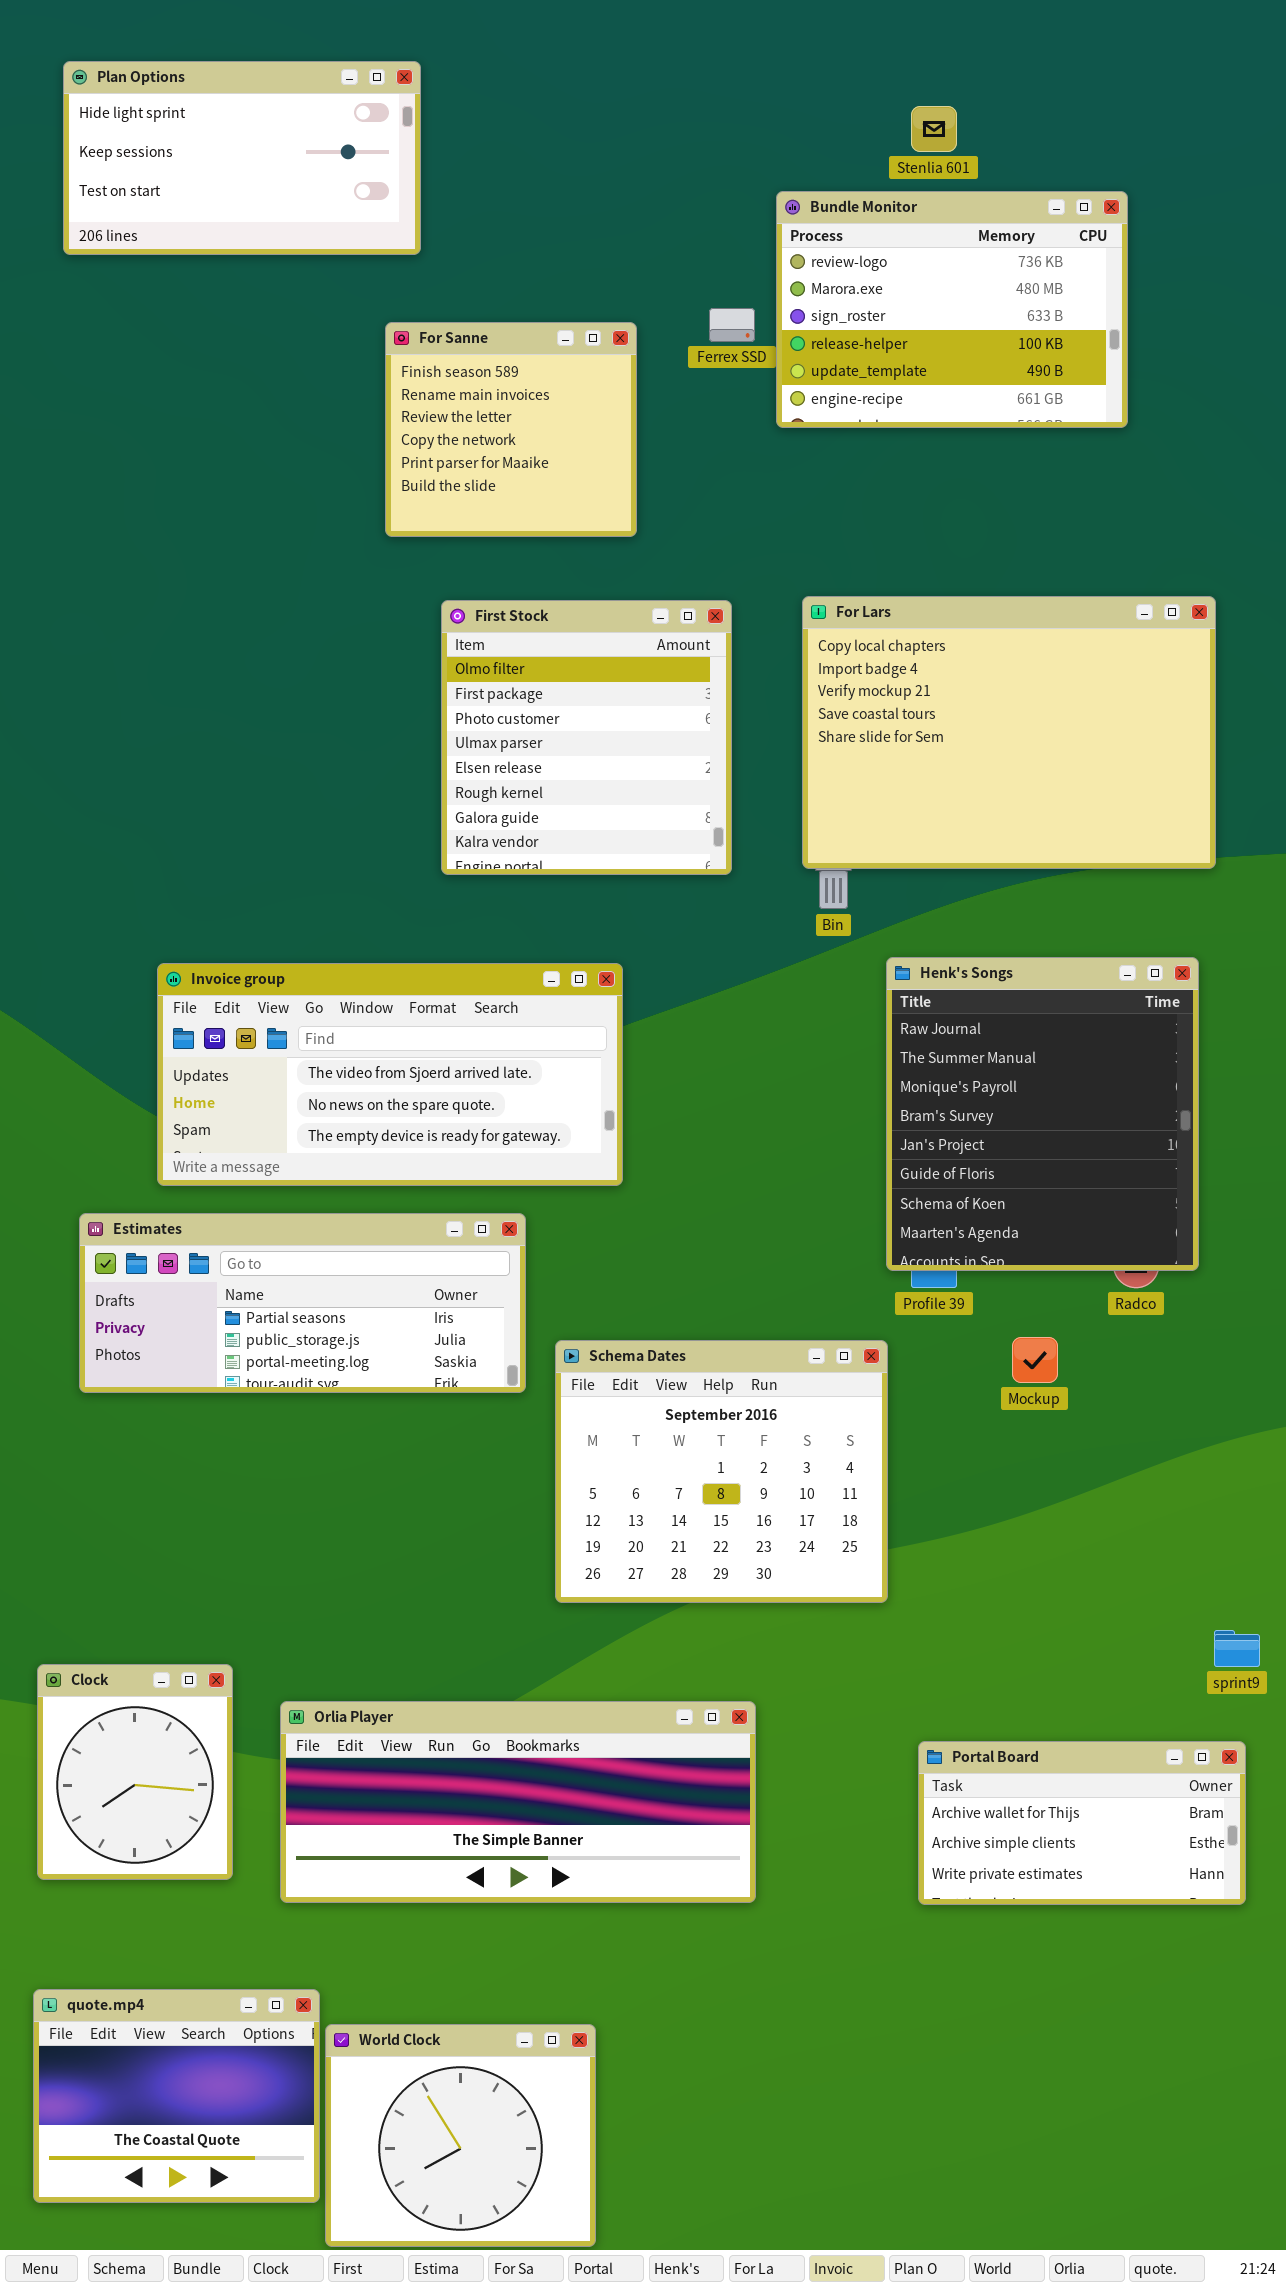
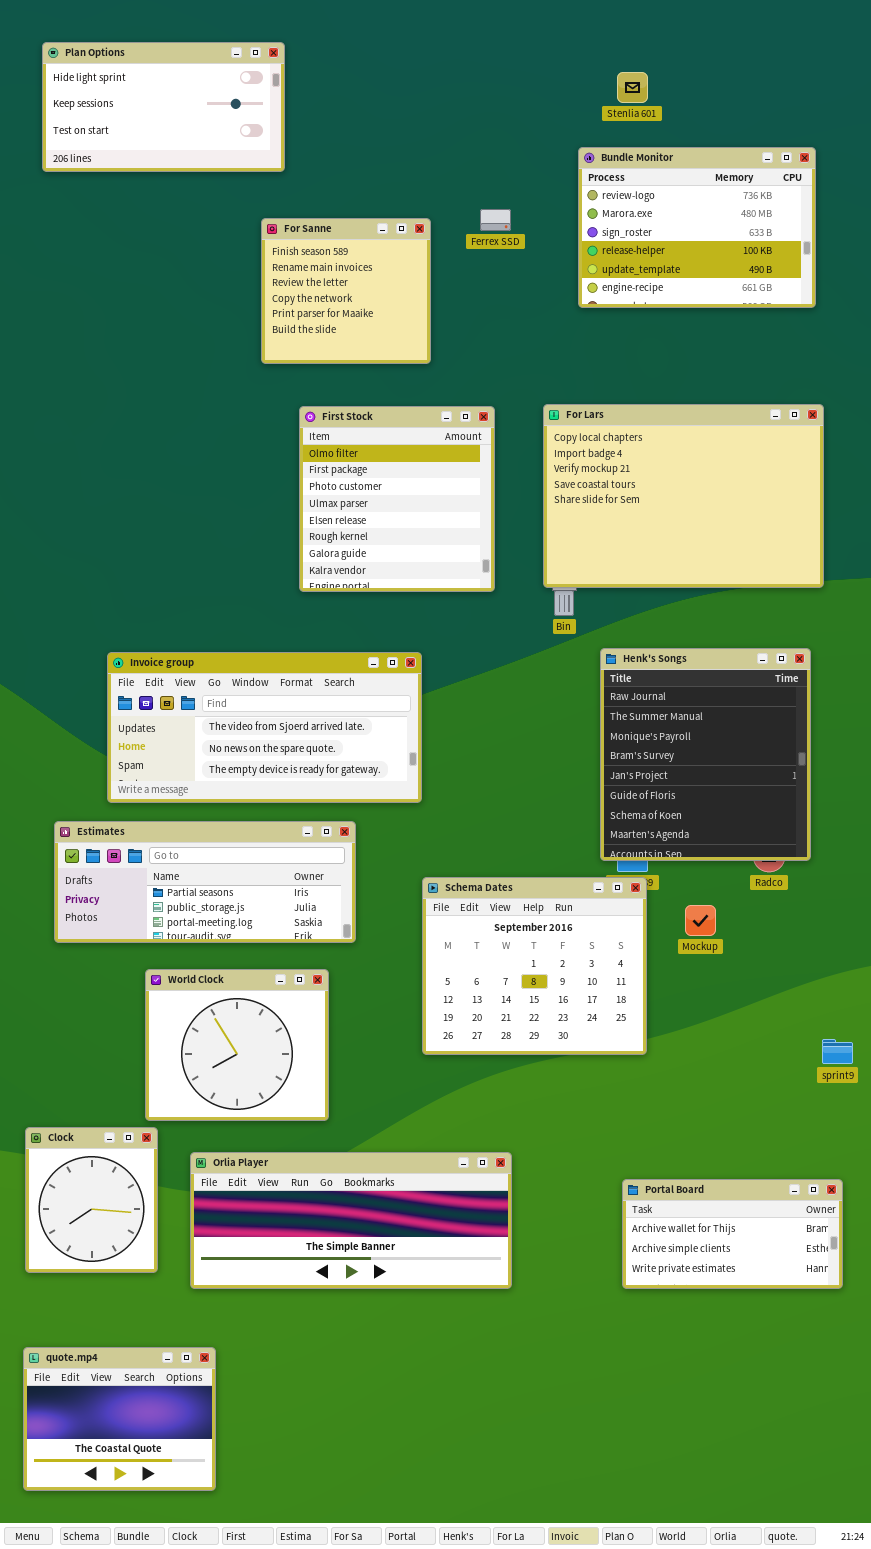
Bundle Monitor: [776,191,1128,428] -> [578,147,816,308], moved
Schema Dates: [555,1340,888,1603] -> [422,877,647,1055], moved
sprint9: [1214,1630,1260,1667] -> [822,1039,853,1064], moved
World Clock: [325,2024,596,2247] -> [145,969,329,1121], moved

